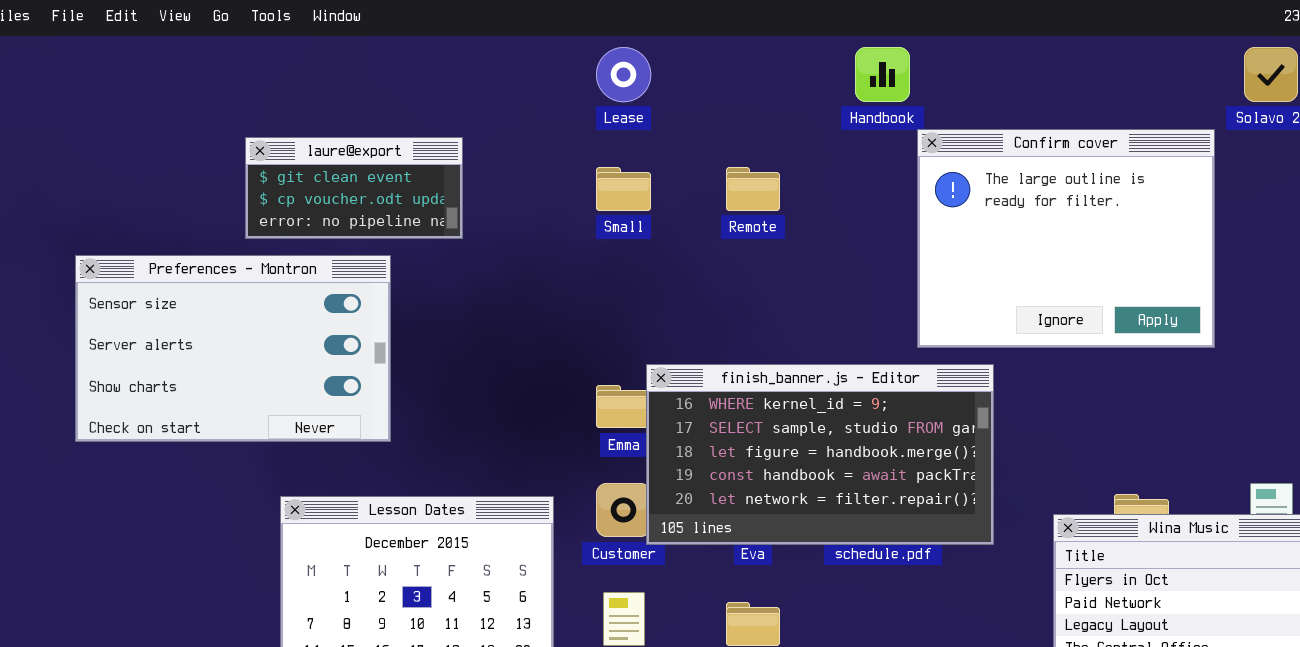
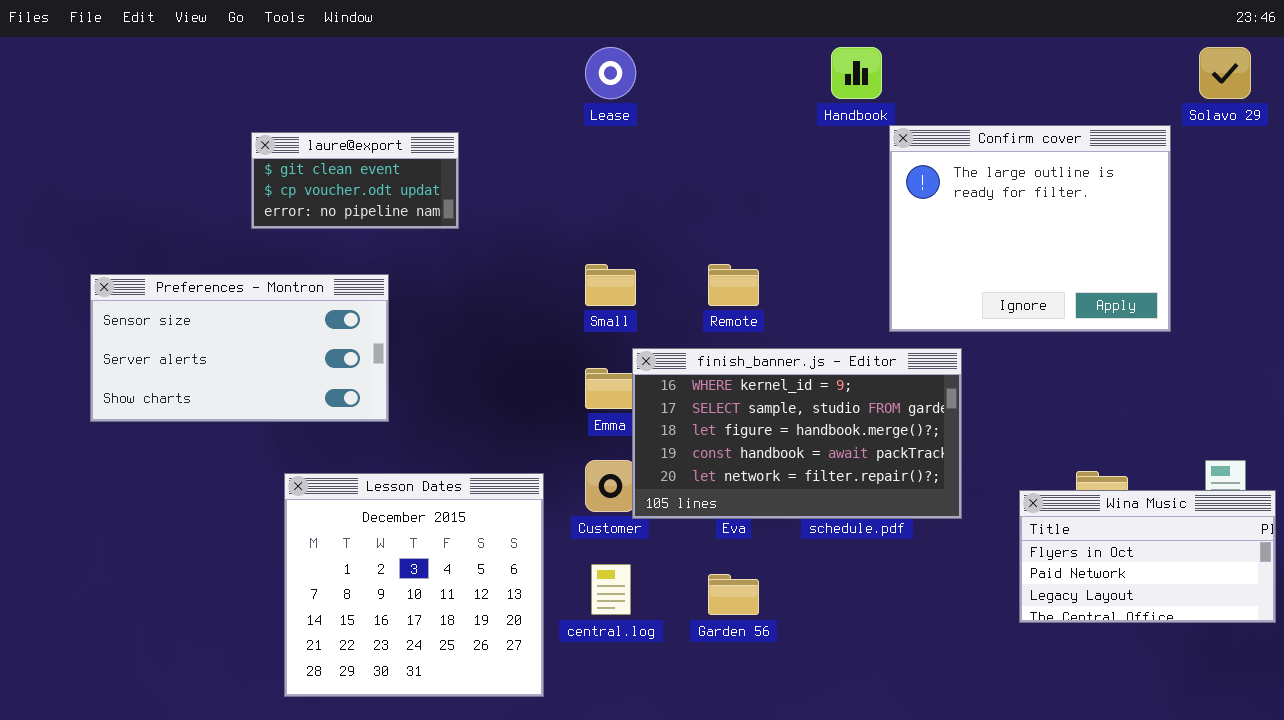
Small: [596,167,651,211] -> [585,264,636,306], moved
Remote: [726,167,780,211] -> [708,264,759,306], moved
Preferences - Montron: [75,255,391,442] -> [90,274,389,422], resized

